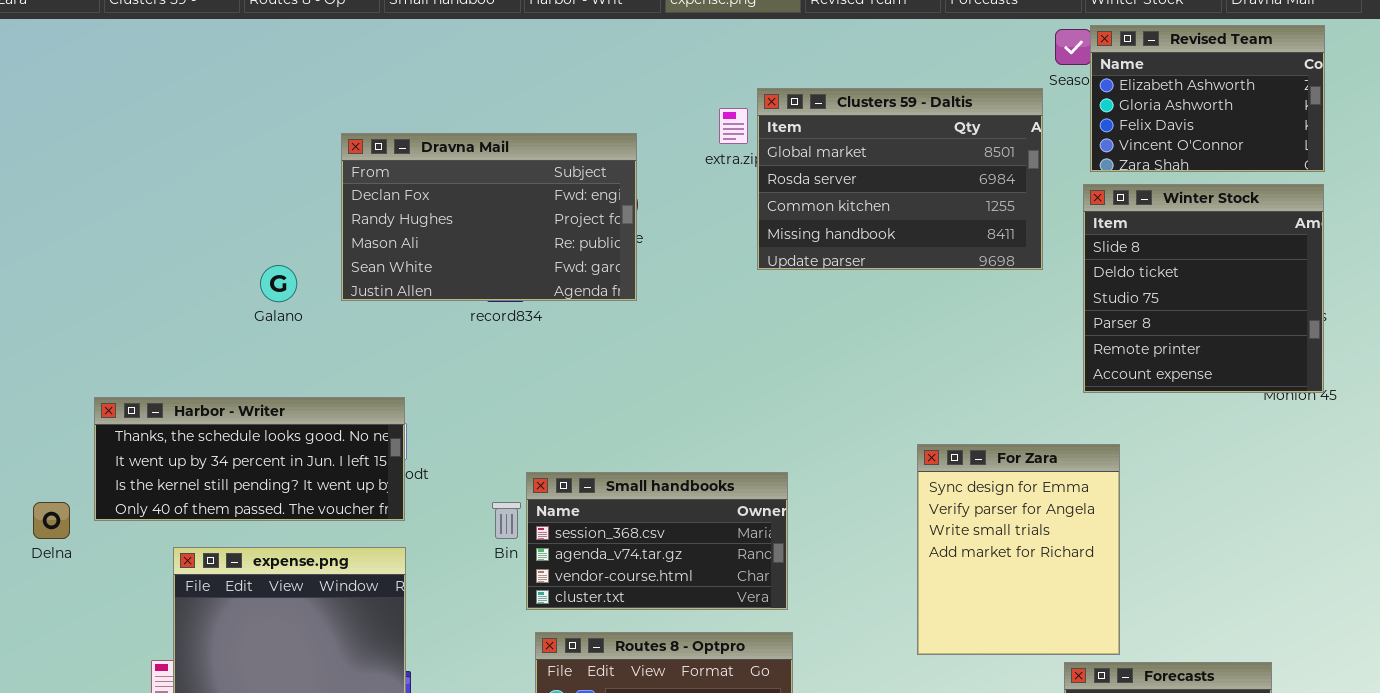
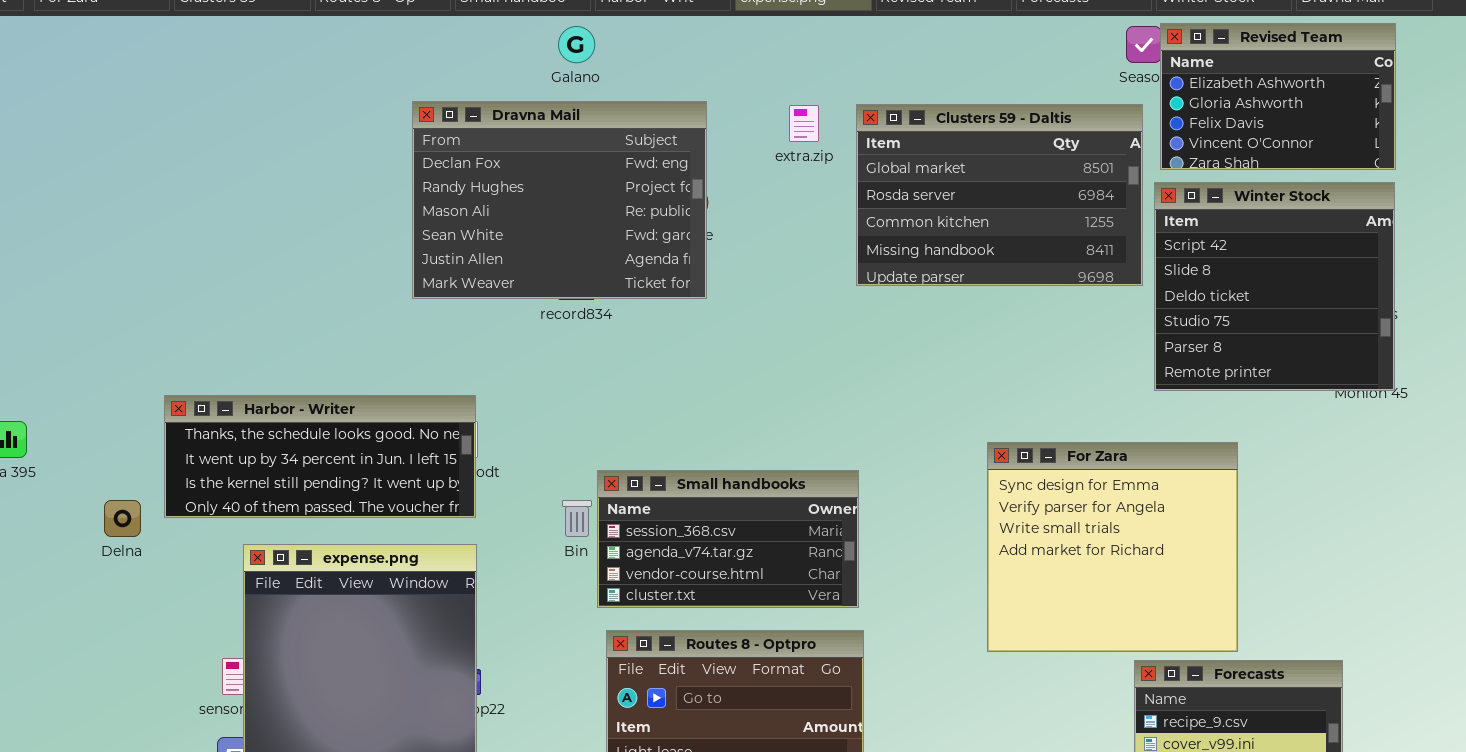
Clusters 59 - Daltis: [757,88,1043,270] -> [856,104,1143,286], moved
Dravna Mail: [341,133,637,301] -> [412,101,707,299], resized
Winter Stock: [1083,184,1324,393] -> [1154,182,1395,391], scrolled up 1 row
Galano: [260,265,297,302] -> [558,26,595,63], moved
For Zara: [917,444,1120,655] -> [987,442,1238,652], resized

